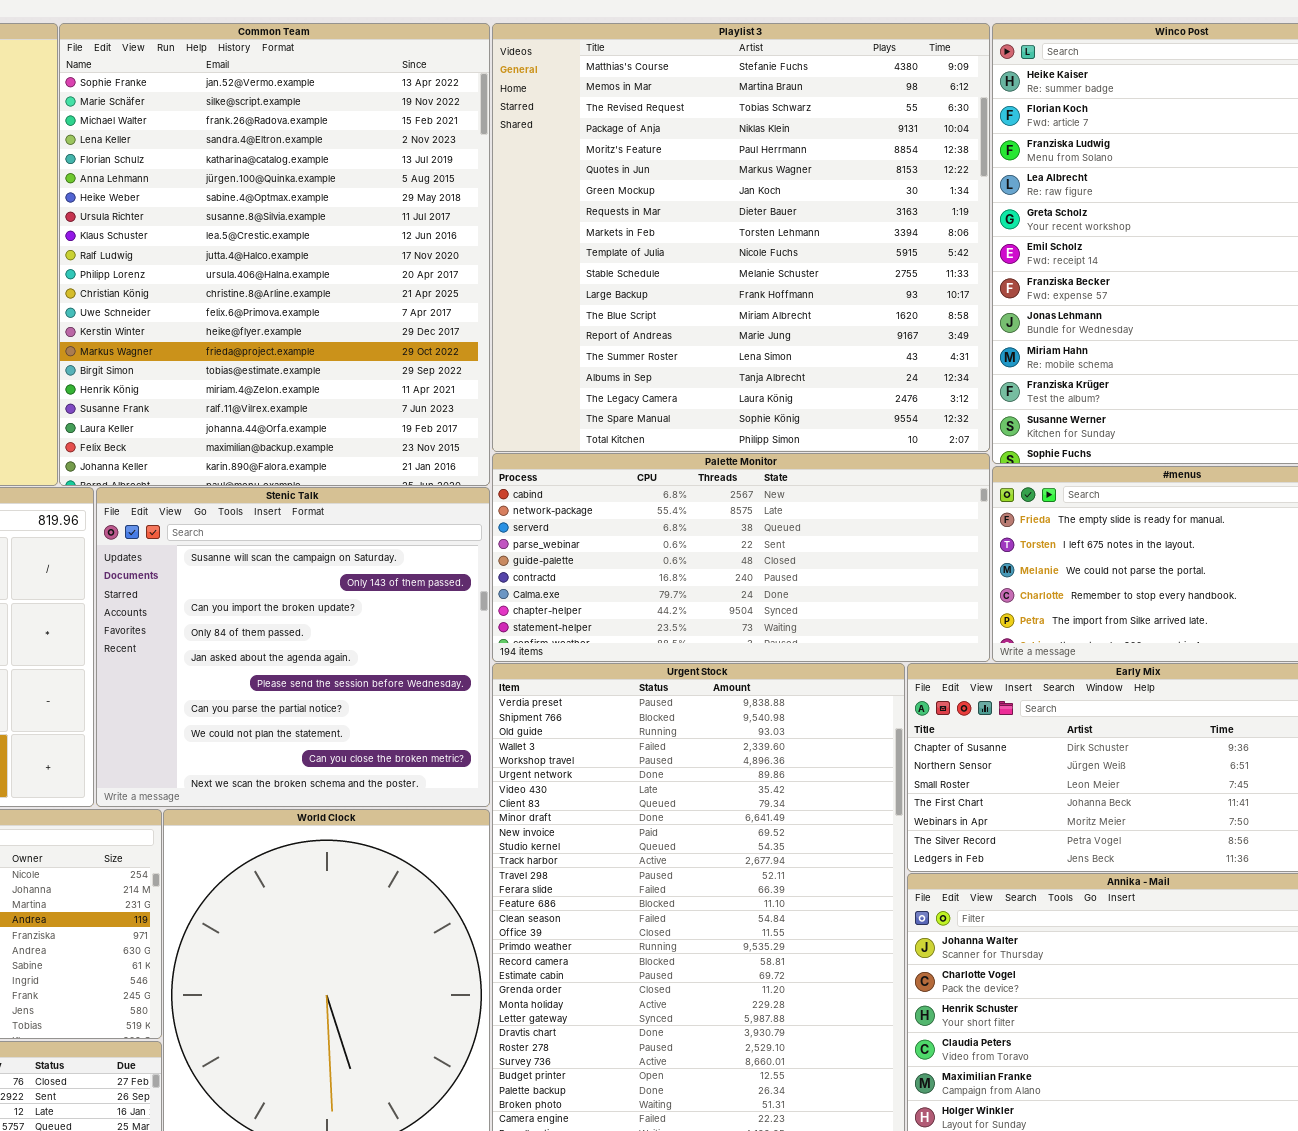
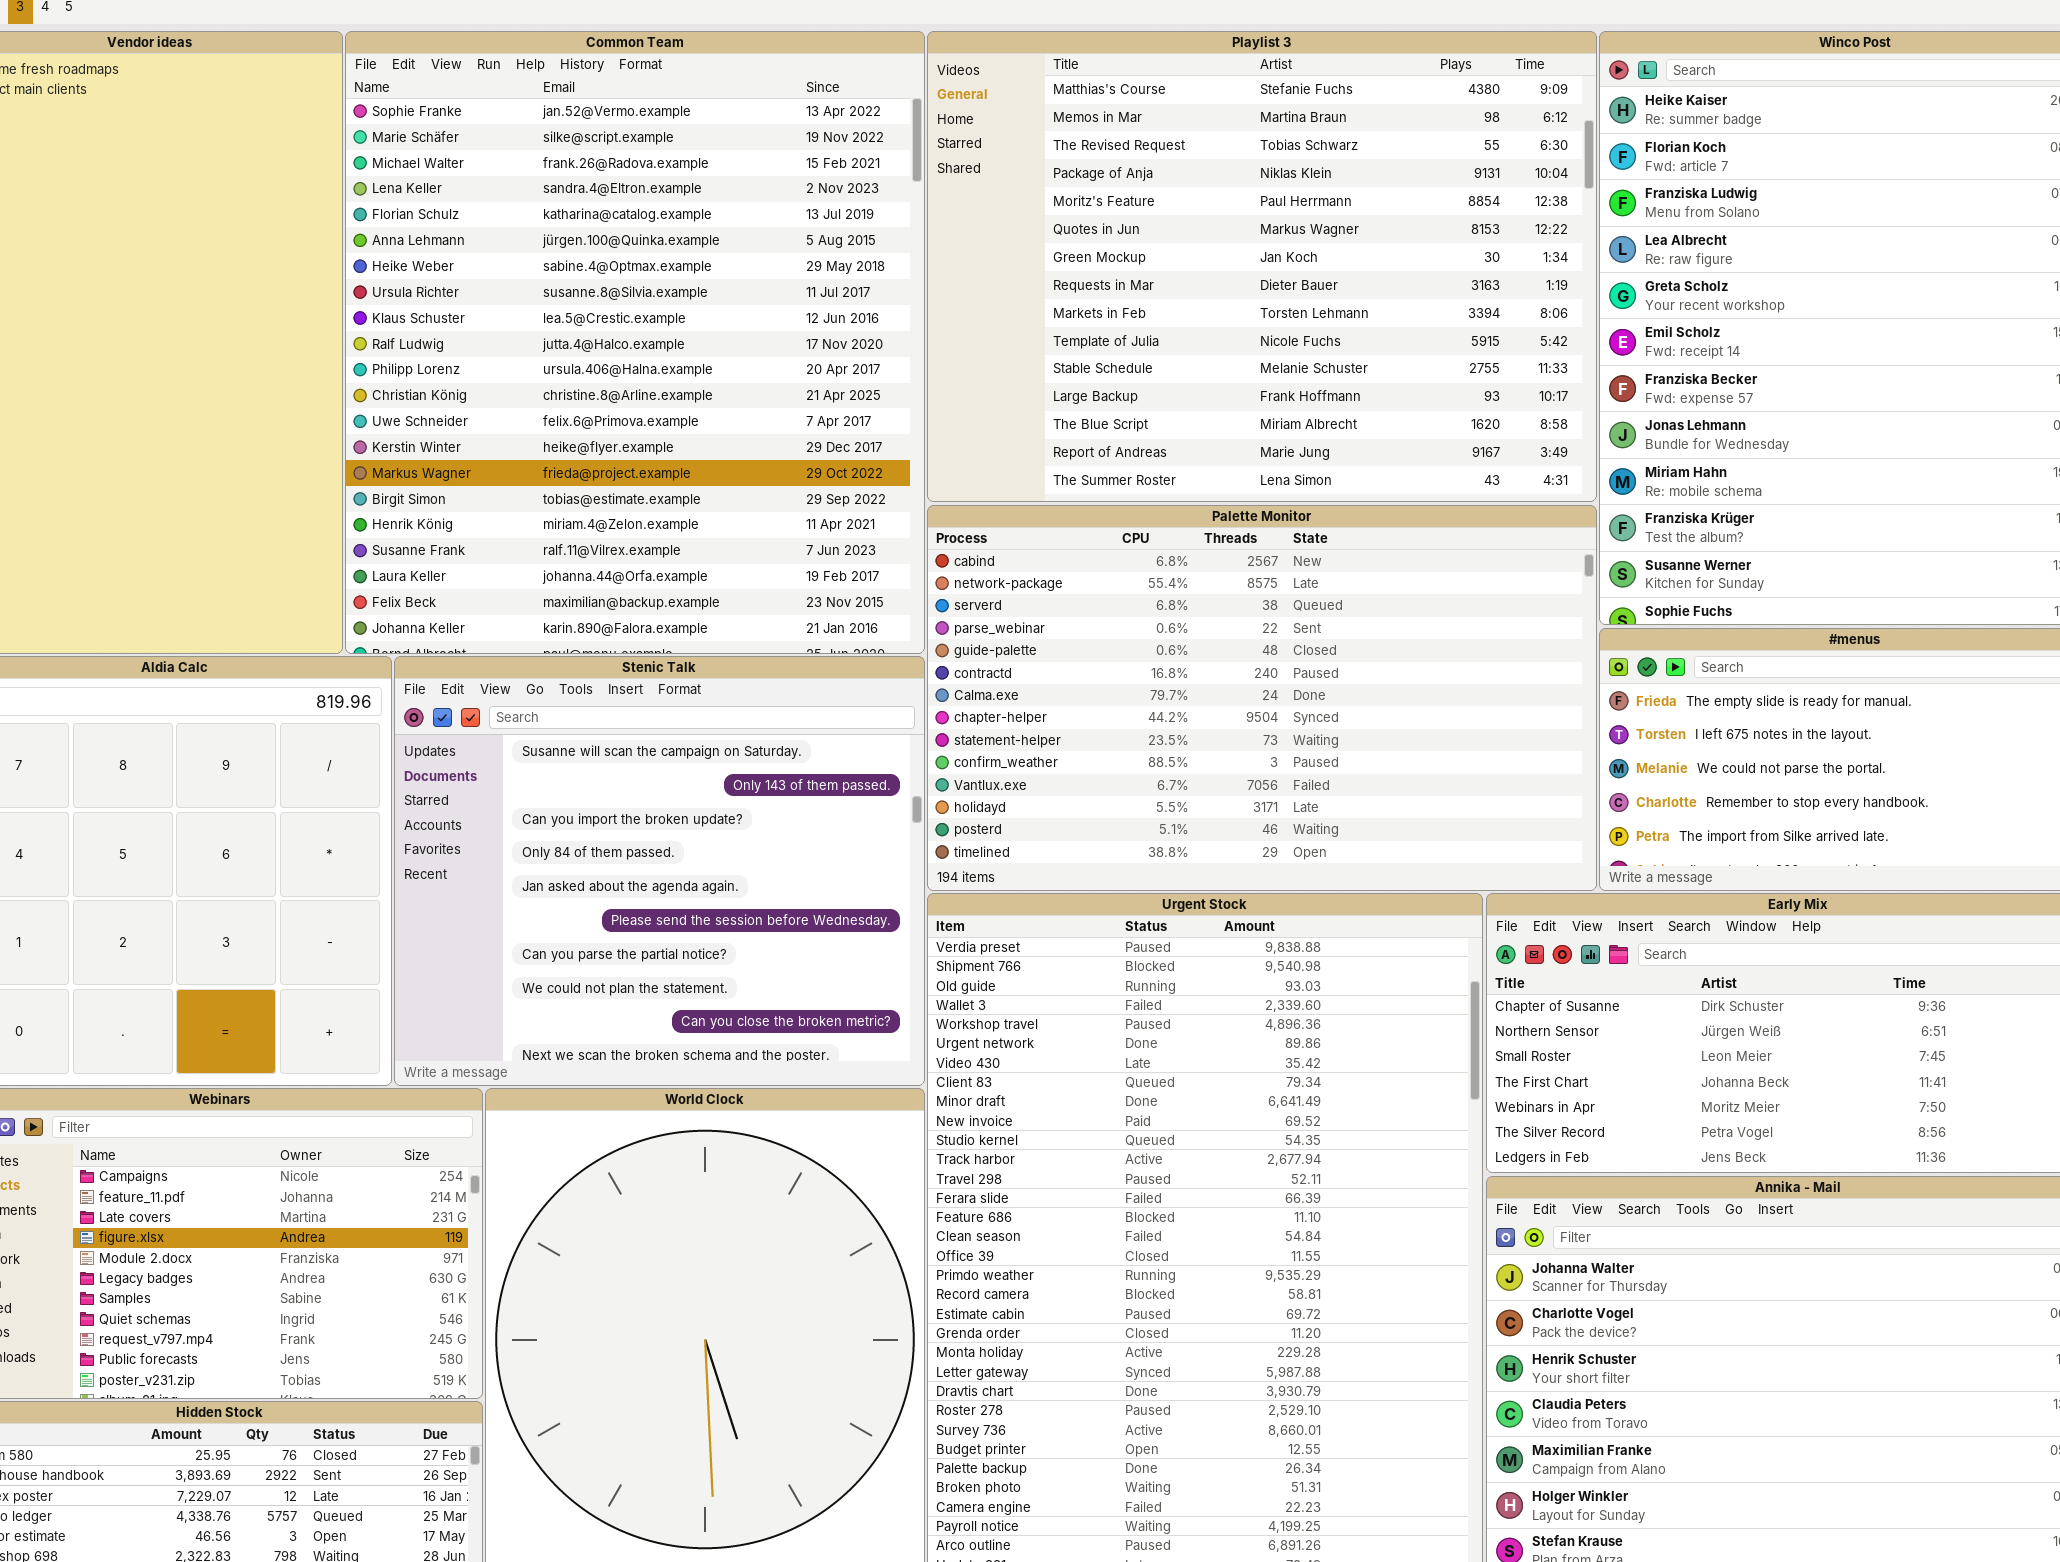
Playlist 3: [492,23,990,452] -> [927,31,1597,502], resized
Palette Monitor: [492,453,990,662] -> [927,505,1597,891], resized

